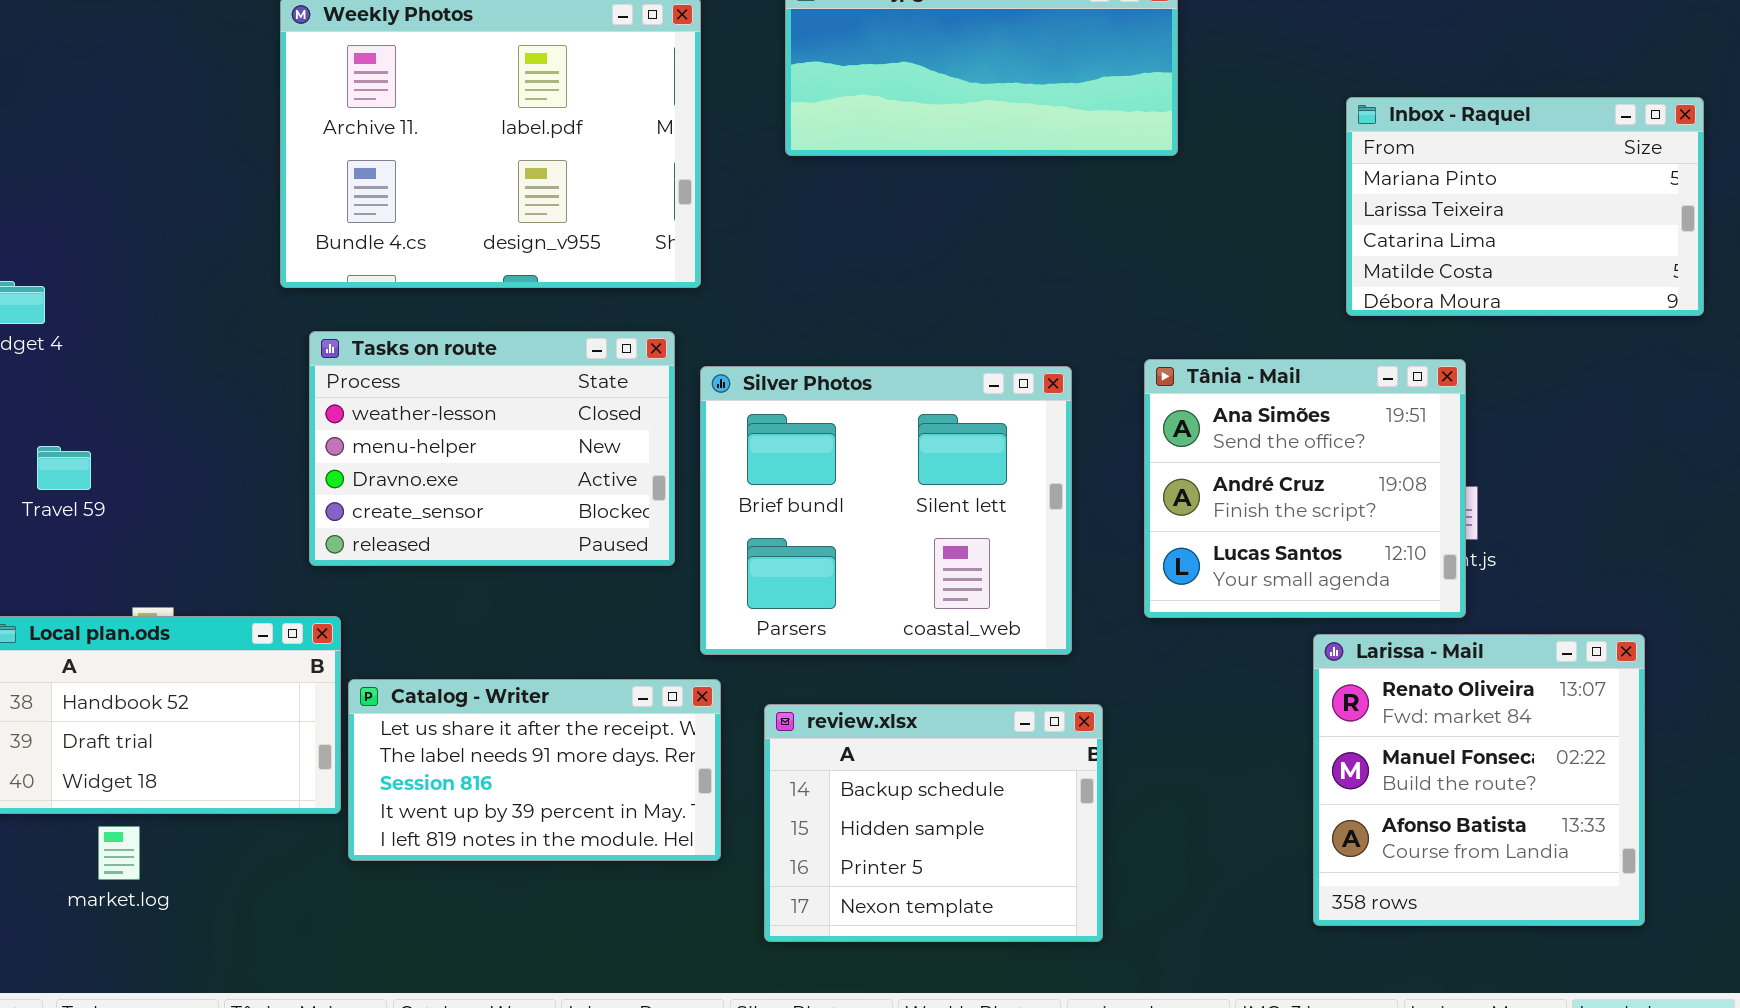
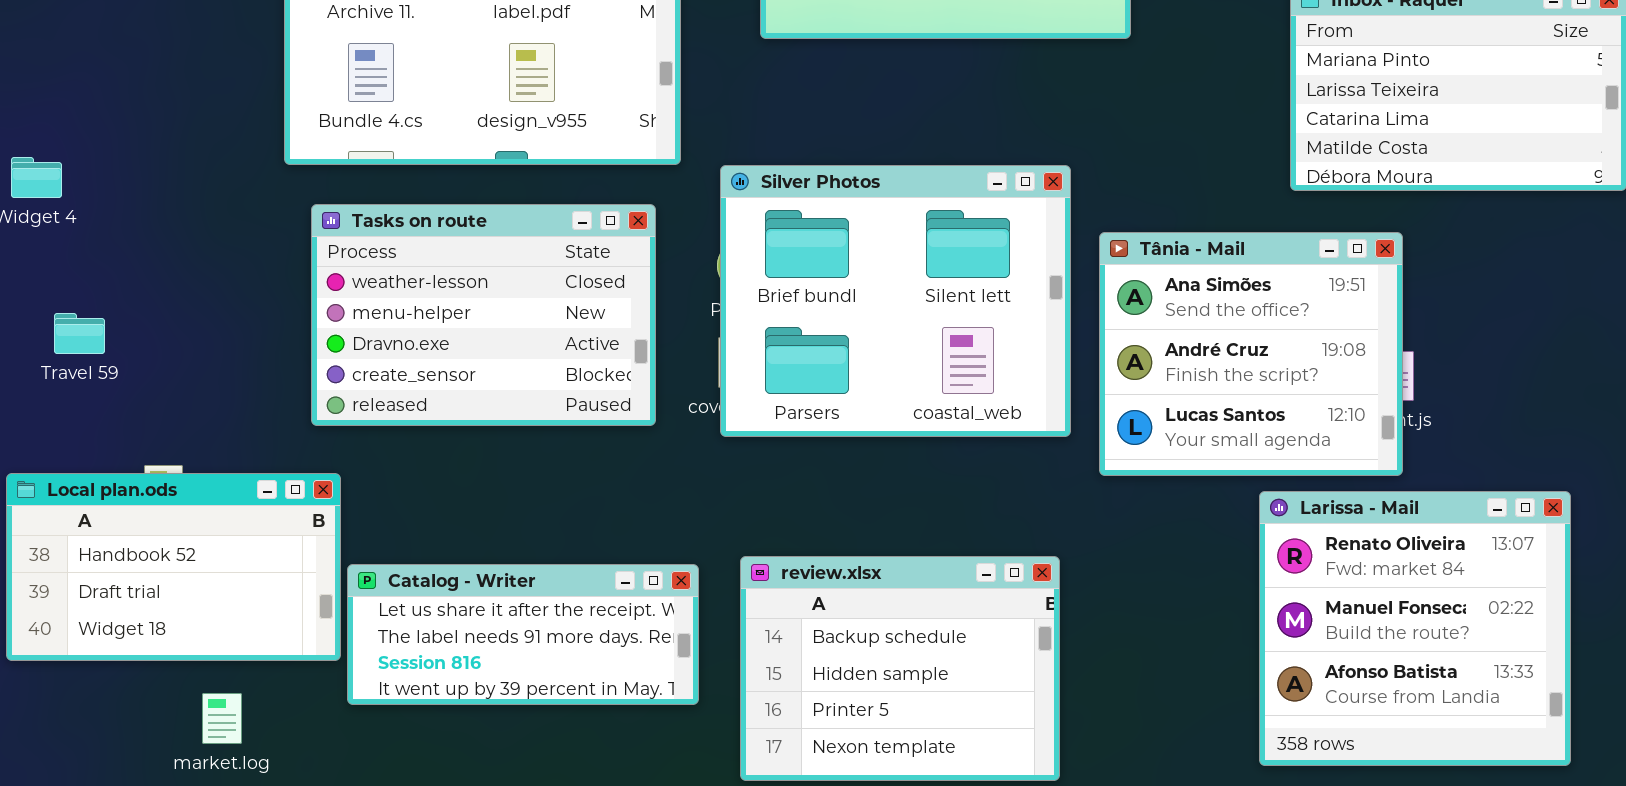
Silver Photos: [700,366,1072,655] -> [720,165,1071,437], moved
Catalog - Writer: [348,679,721,861] -> [347,564,699,705], resized
market.log: [98,826,140,880] -> [202,693,242,744], moved

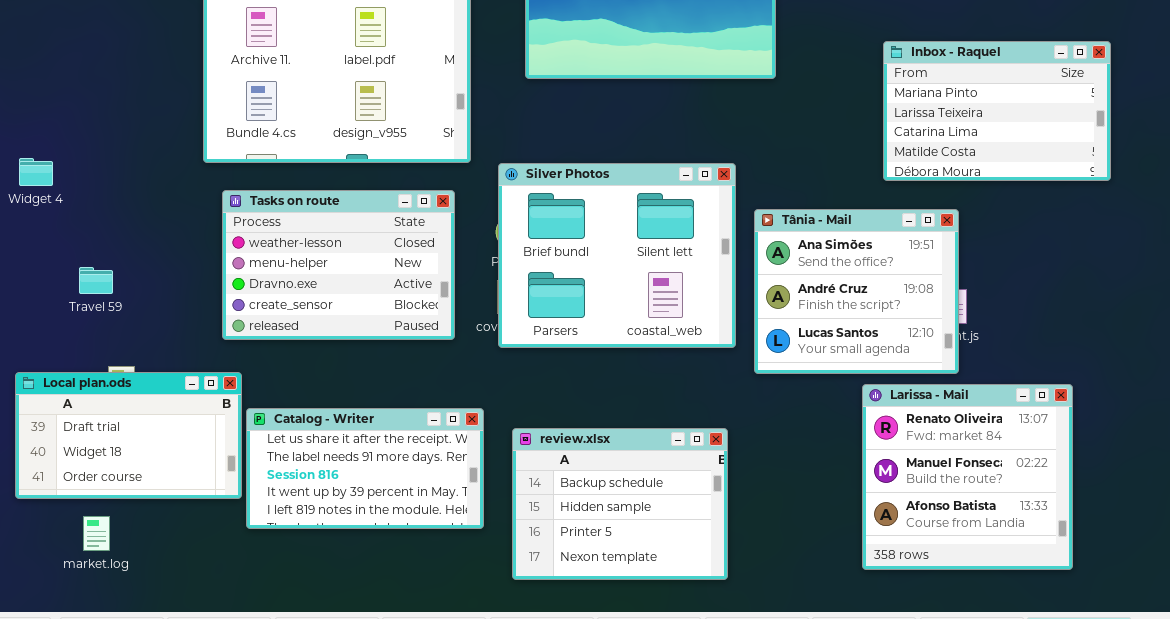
Travel 59: [54,313,105,354] -> [79,267,113,294], moved
Local plan.ods: [6,473,341,661] -> [15,372,242,499], scrolled down 1 row
Catalog - Writer: [347,564,699,705] -> [246,408,484,529], resized
market.log: [202,693,242,744] -> [83,516,110,551], moved

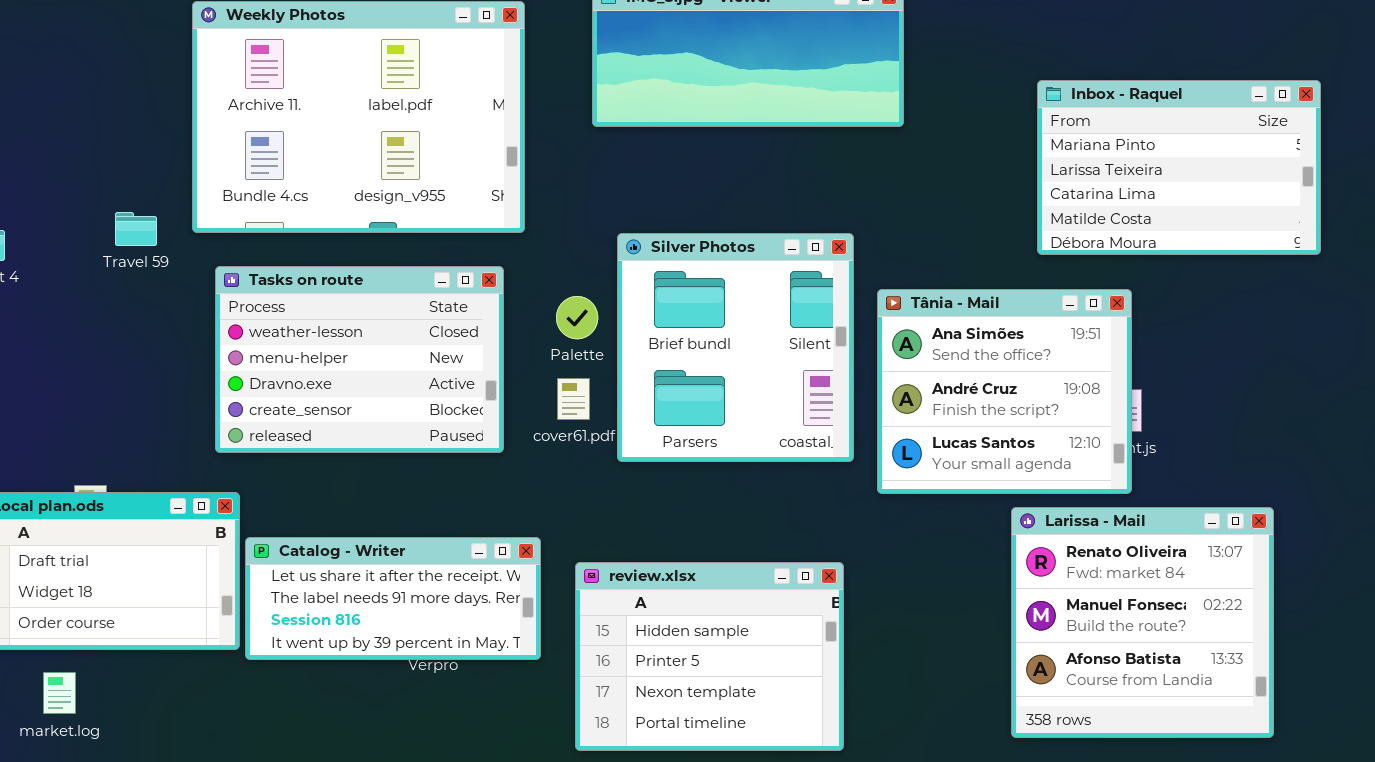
Silver Photos: [498,163,736,348] -> [617,233,854,462], resized
Travel 59: [79,267,113,294] -> [115,212,157,246], moved
Catalog - Writer: [246,408,484,529] -> [245,537,541,660], resized
review.xlsx: [512,428,728,580] -> [575,562,844,751], scrolled down 1 row

